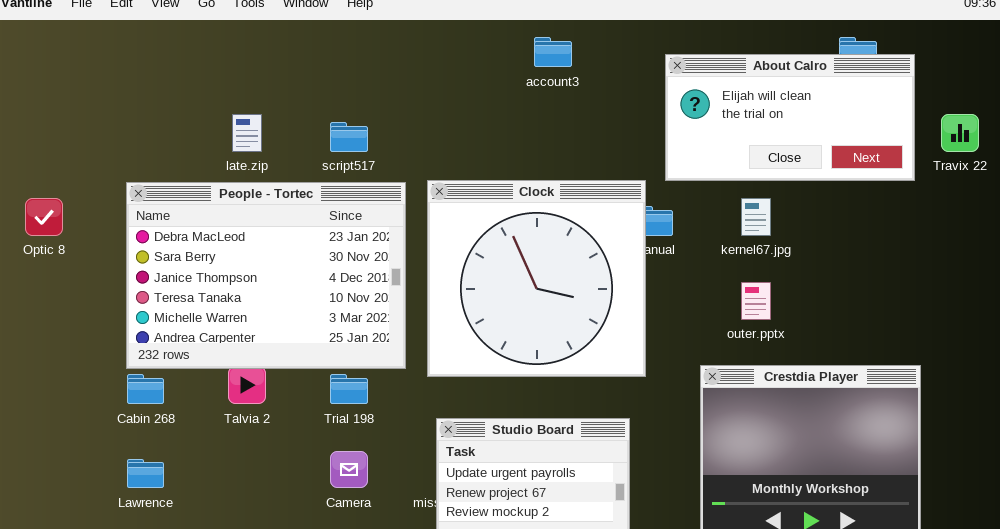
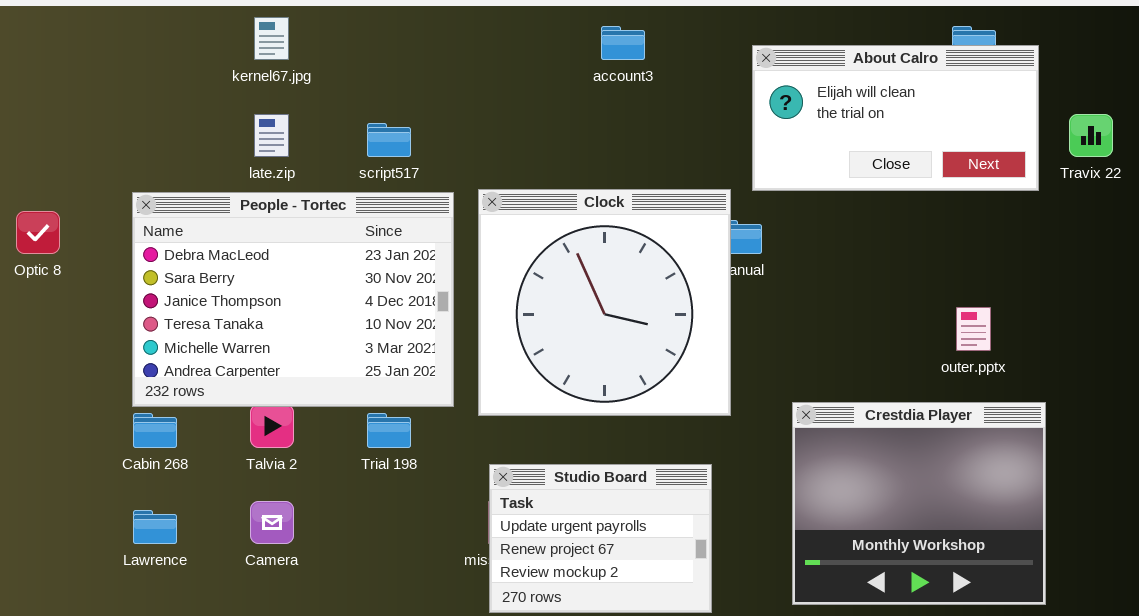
kernel67.jpg: [741,198,771,236] -> [254,17,289,60], moved
outer.pptx: [741,282,771,320] -> [956,307,991,351], moved
Camera: [330,451,368,488] -> [250,501,294,544], moved

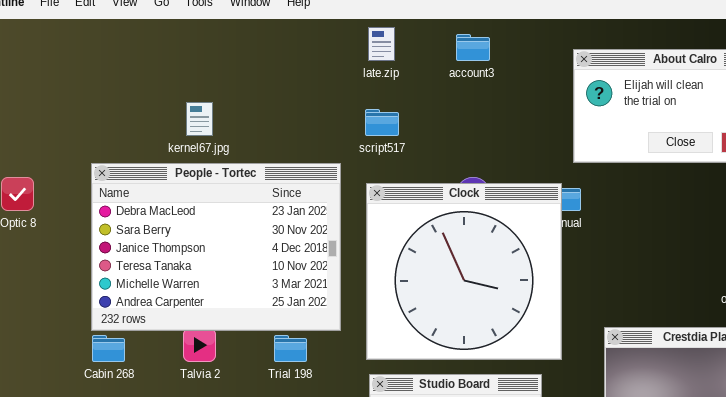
kernel67.jpg: [254,17,289,60] -> [186,102,213,136], moved
late.zip: [254,114,289,157] -> [368,27,395,61], moved
script517: [367,123,411,157] -> [365,109,399,136], moved
Clock: [478,189,731,416] -> [366,183,562,360], moved

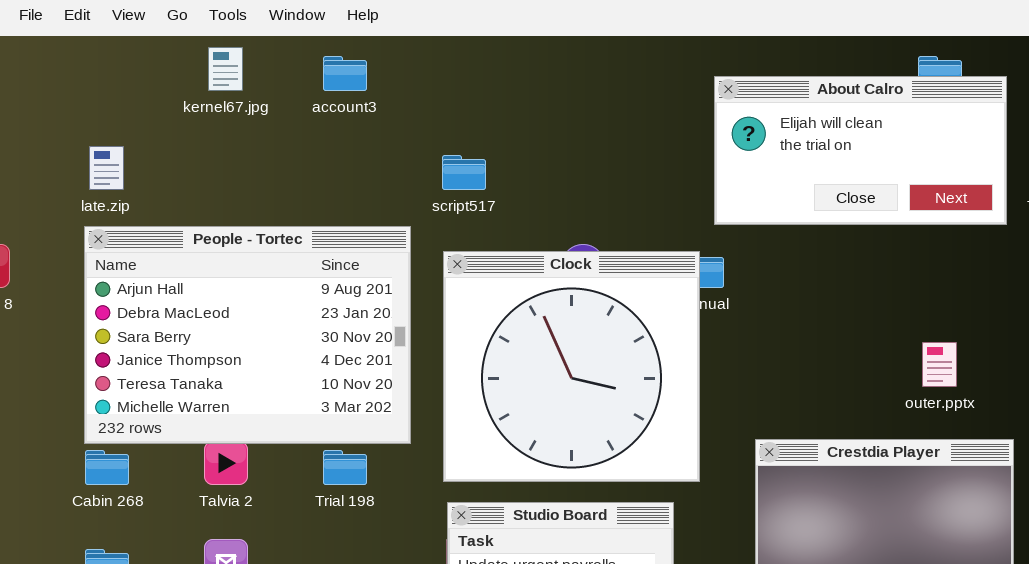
late.zip: [368,27,395,61] -> [89,146,124,190], moved
account3: [456,34,490,61] -> [323,56,367,91], moved
kernel67.jpg: [186,102,213,136] -> [208,47,243,91], moved
People - Tortec: [91,163,341,331] -> [84,226,411,444], scrolled up 1 row

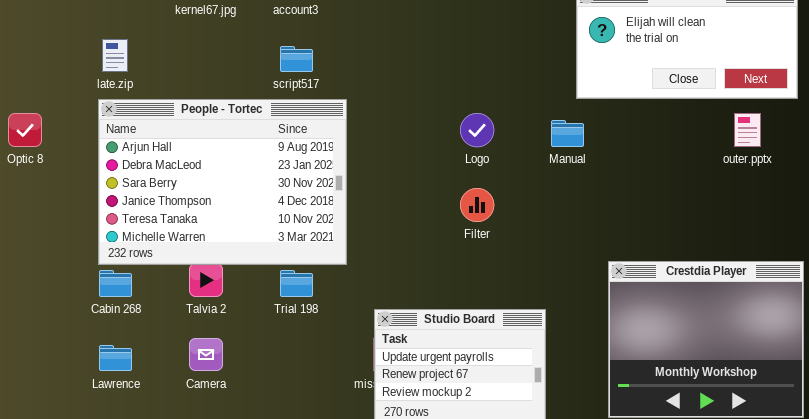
script517: [442,155,486,190] -> [280,46,313,72], moved
Clock: [443,251,700,482] -> none, closed
outer.pptx: [922,342,957,387] -> [734,113,761,147], moved

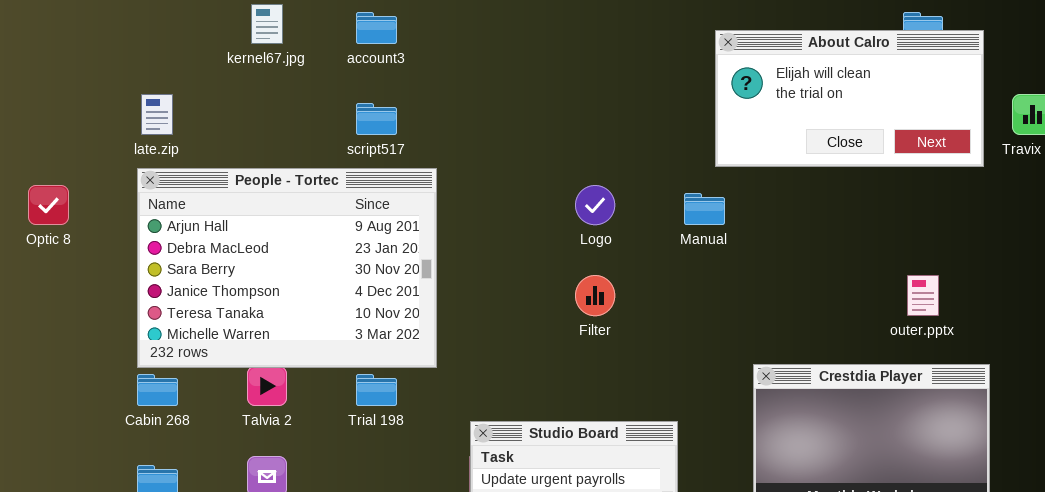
outer.pptx: [734,113,761,147] -> [907,275,939,316], moved

